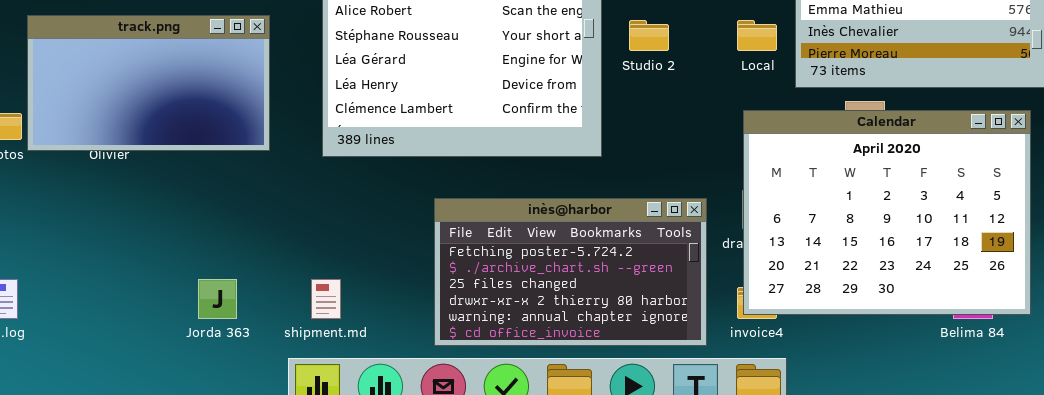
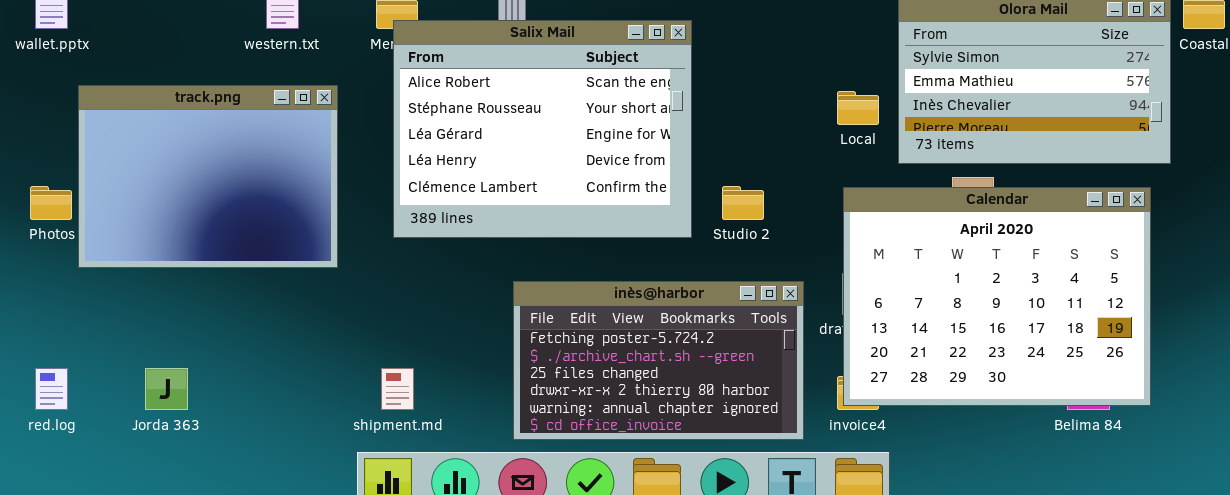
track.png: [27,15,270,151] -> [78,85,338,268], resized
Studio 2: [629,20,669,51] -> [722,186,764,220], moved
Jorda 363: [198,279,237,319] -> [145,368,188,410], moved

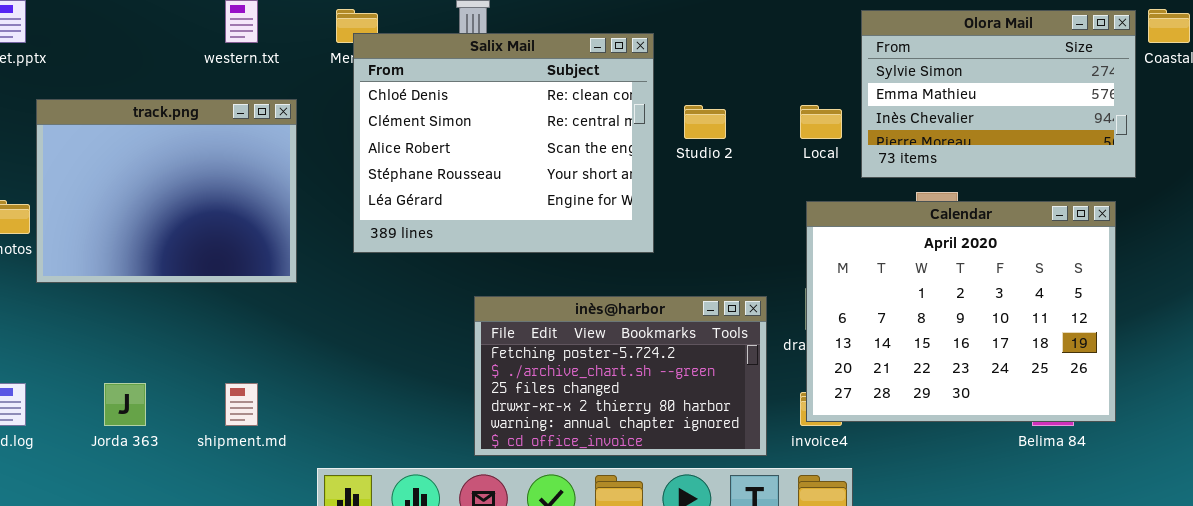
Salix Mail: [393,20,692,238] -> [353,33,654,253], scrolled up 2 rows
Studio 2: [722,186,764,220] -> [684,105,726,139], moved
shipment.md: [381,368,414,410] -> [225,383,258,426], moved

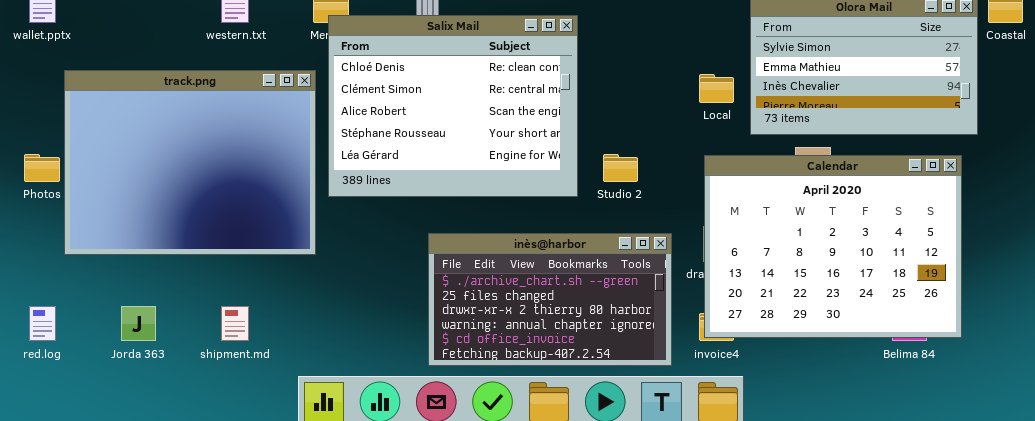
track.png: [36,99,297,283] -> [64,70,316,255], resized
Studio 2: [684,105,726,139] -> [603,154,638,182], moved
inès@harbor: [474,296,767,456] -> [428,233,672,366], scrolled down 1 row

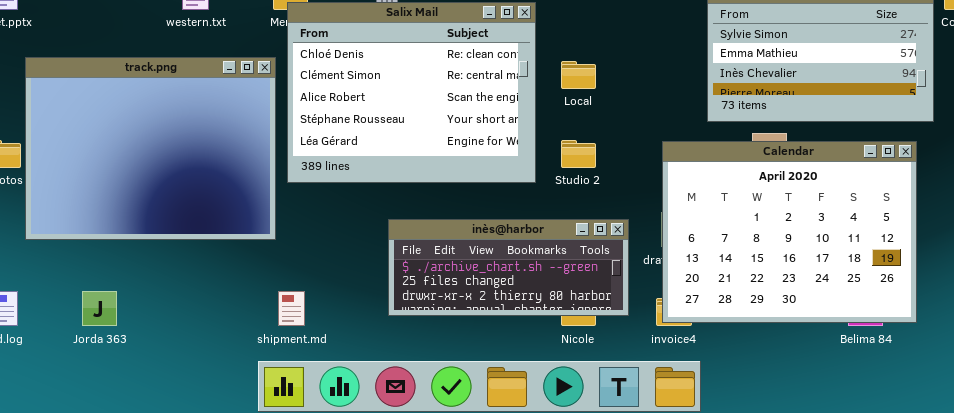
Local: [699,74,734,103] -> [561,61,596,89], moved
inès@harbor: [428,233,672,366] -> [388,219,629,316], resized
shipment.md: [221,306,249,341] -> [278,291,305,326], moved

